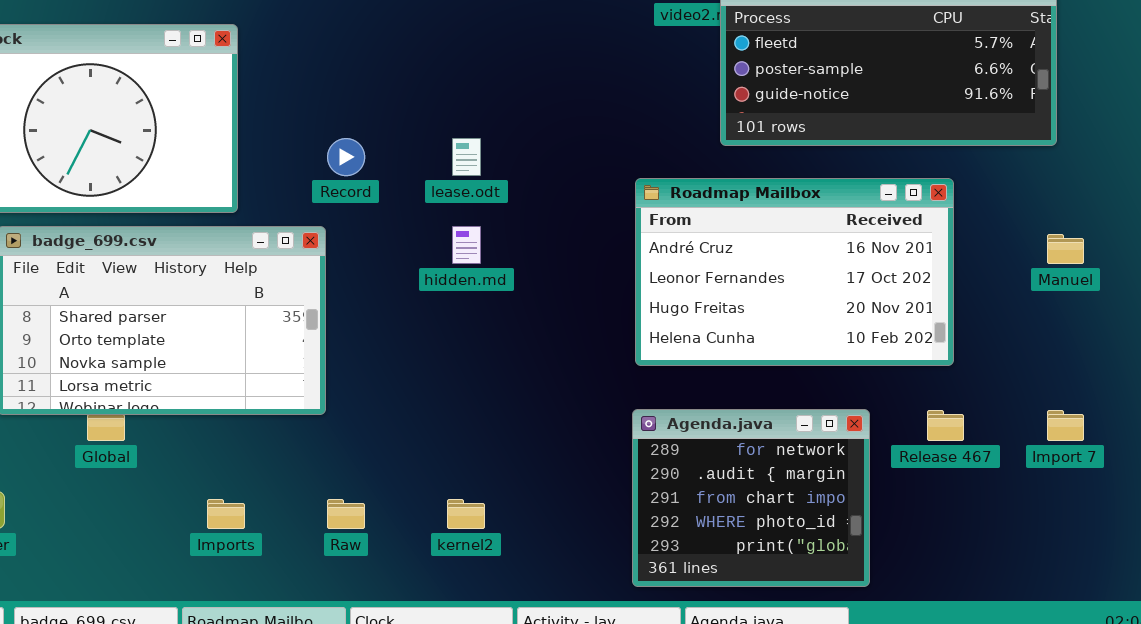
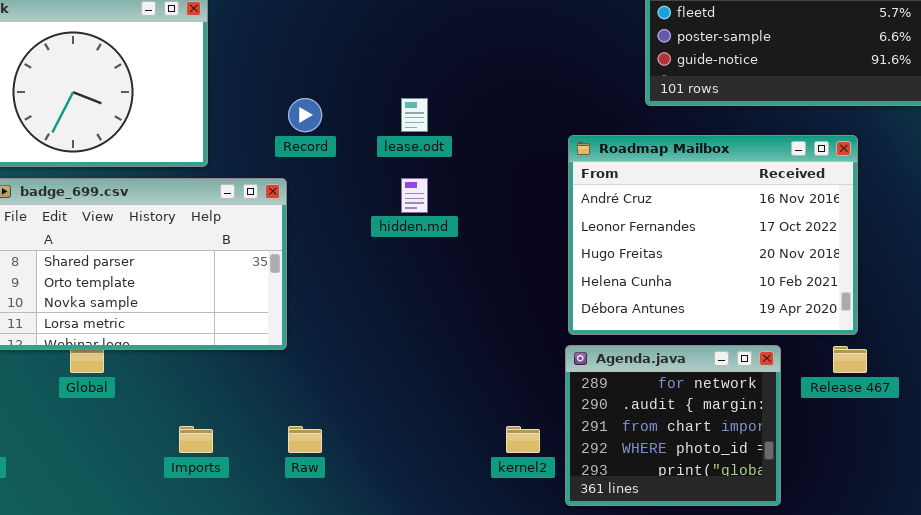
Roadmap Mailbox: [635,178,954,366] -> [568,135,858,335], resized
kernel2: [447,499,485,529] -> [506,426,540,453], moved

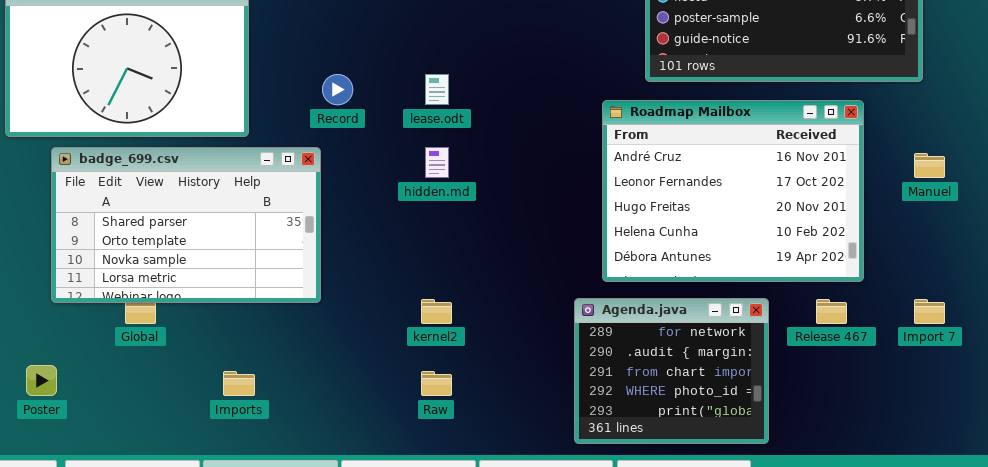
Roadmap Mailbox: [568,135,858,335] -> [602,100,864,282], moved
Raw: [288,426,322,453] -> [421,371,452,396], moved
kernel2: [506,426,540,453] -> [421,299,452,324], moved

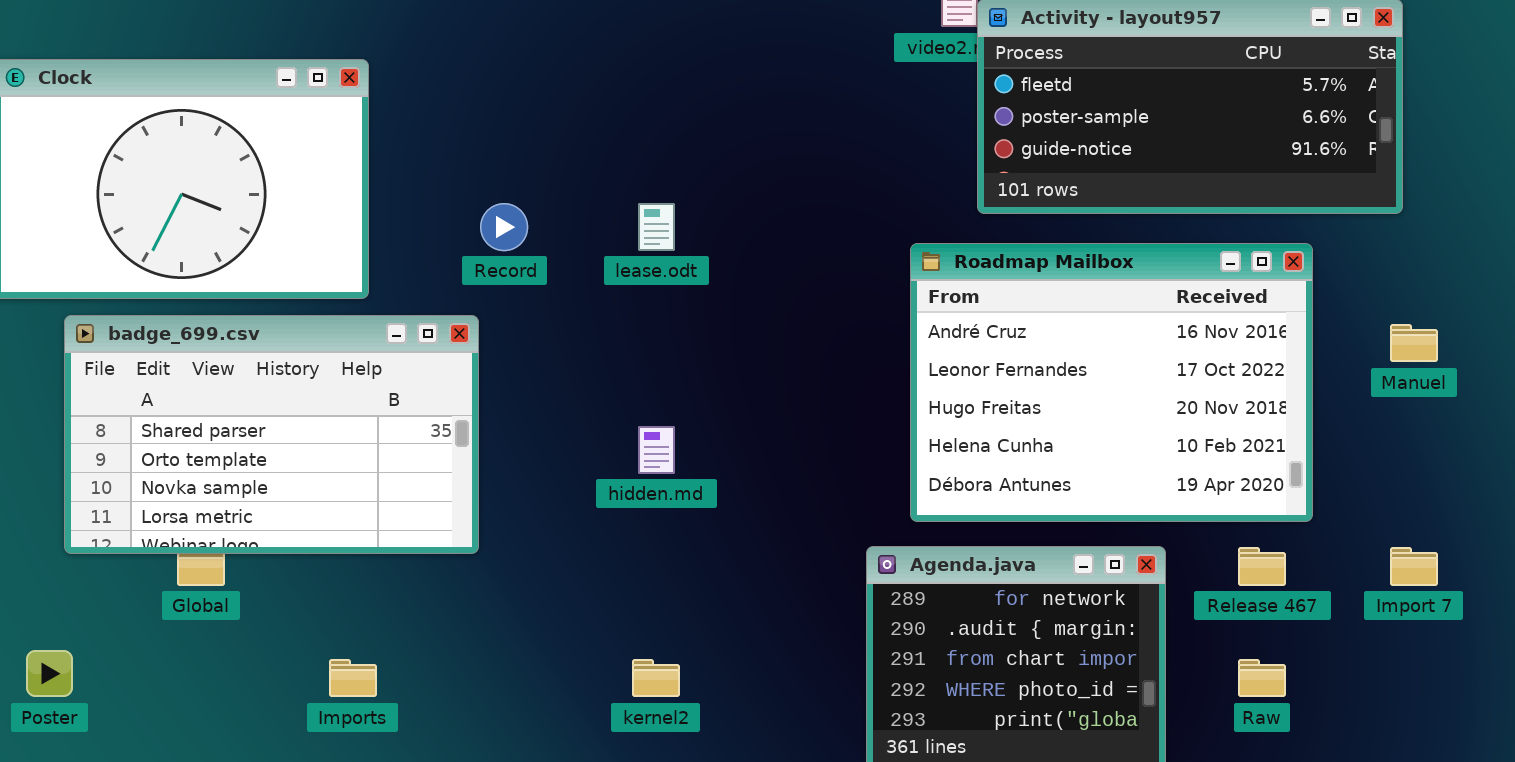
hidden.md: [425,147,449,178] -> [638,426,675,474], moved
kernel2: [421,299,452,324] -> [632,659,680,697], moved
Raw: [421,371,452,396] -> [1238,659,1286,697], moved

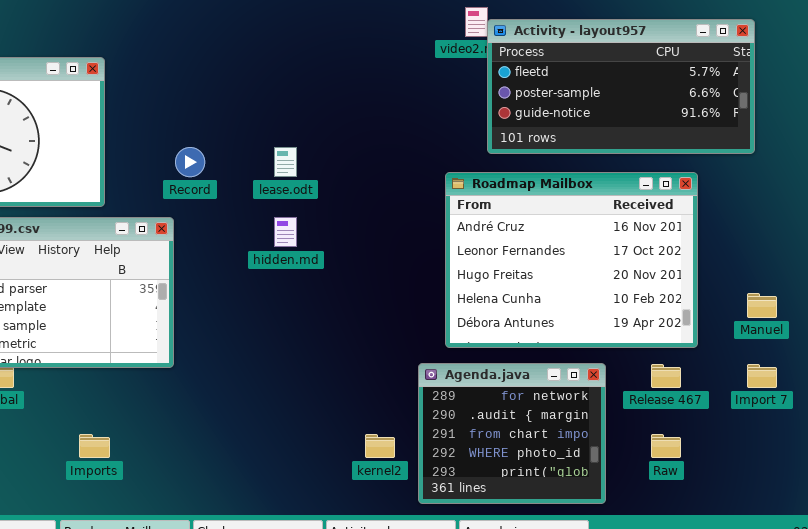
Manuel: [1390,324,1438,362] -> [747,293,777,318], moved
hidden.md: [638,426,675,474] -> [274,217,297,247], moved
kernel2: [632,659,680,697] -> [365,434,395,458], moved

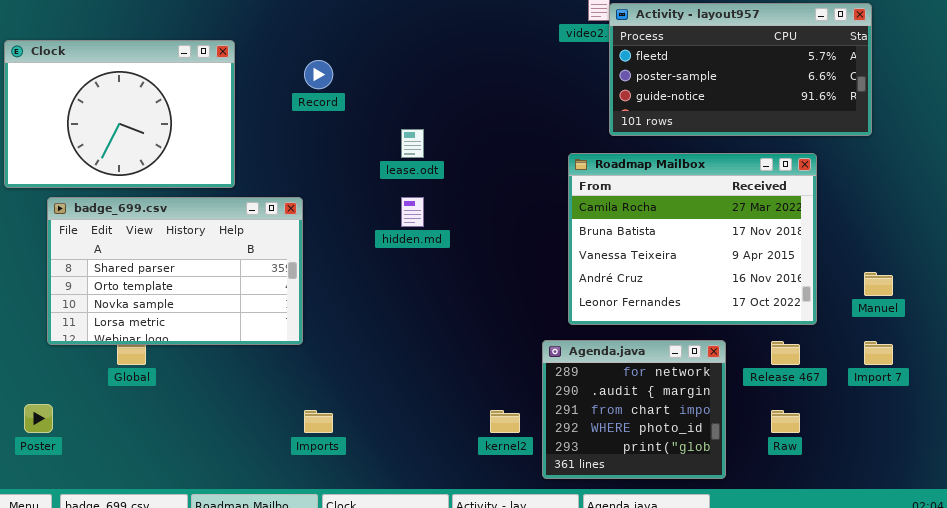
Record: [175,147,205,177] -> [304,60,333,89], moved
Roadmap Mailbox: [445,172,698,348] -> [568,153,817,325], scrolled up 3 rows
Imports: [79,434,110,458] -> [304,410,333,433], moved

